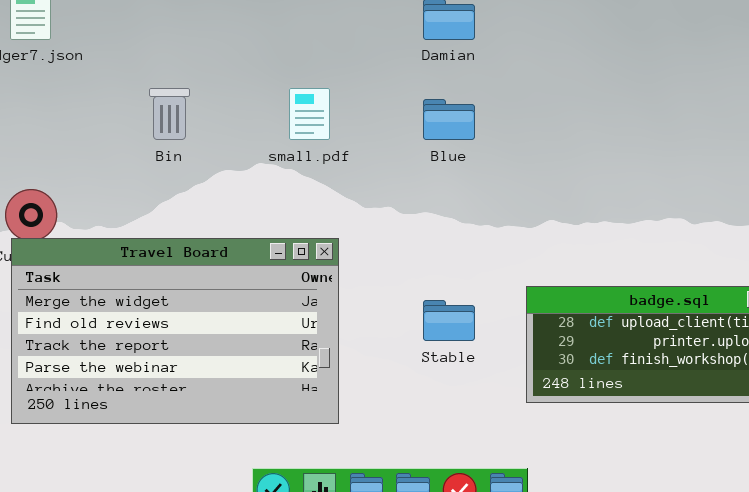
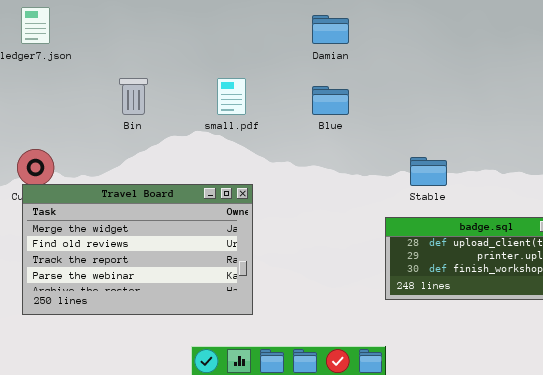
Stable: [423,300,475,341] -> [410,157,447,186], moved

